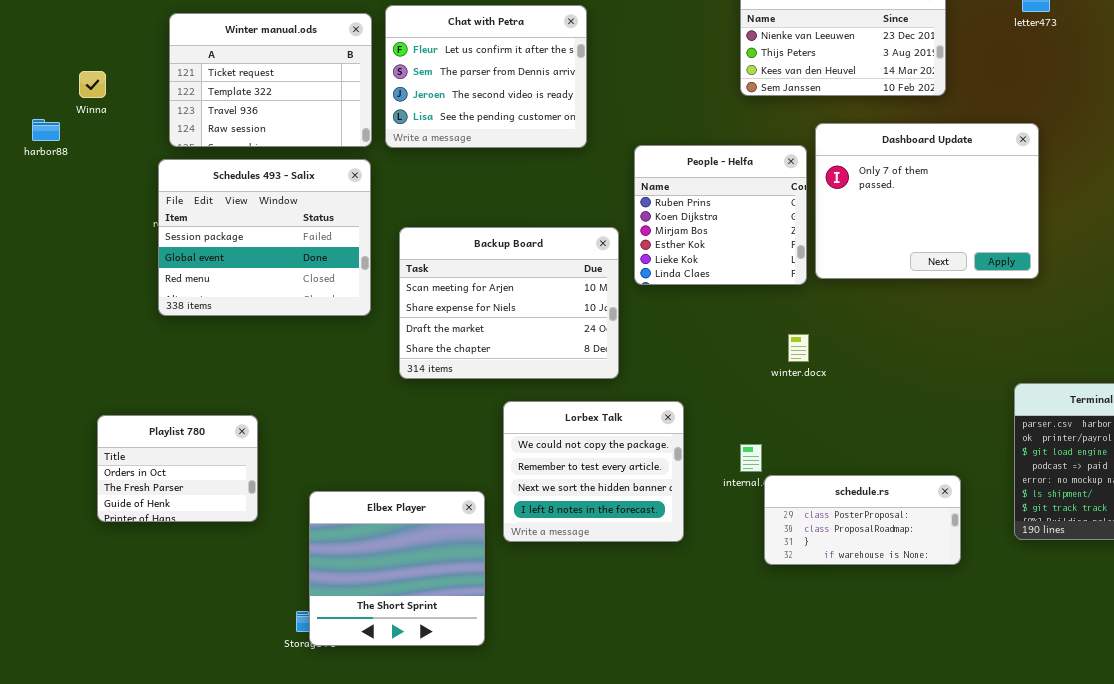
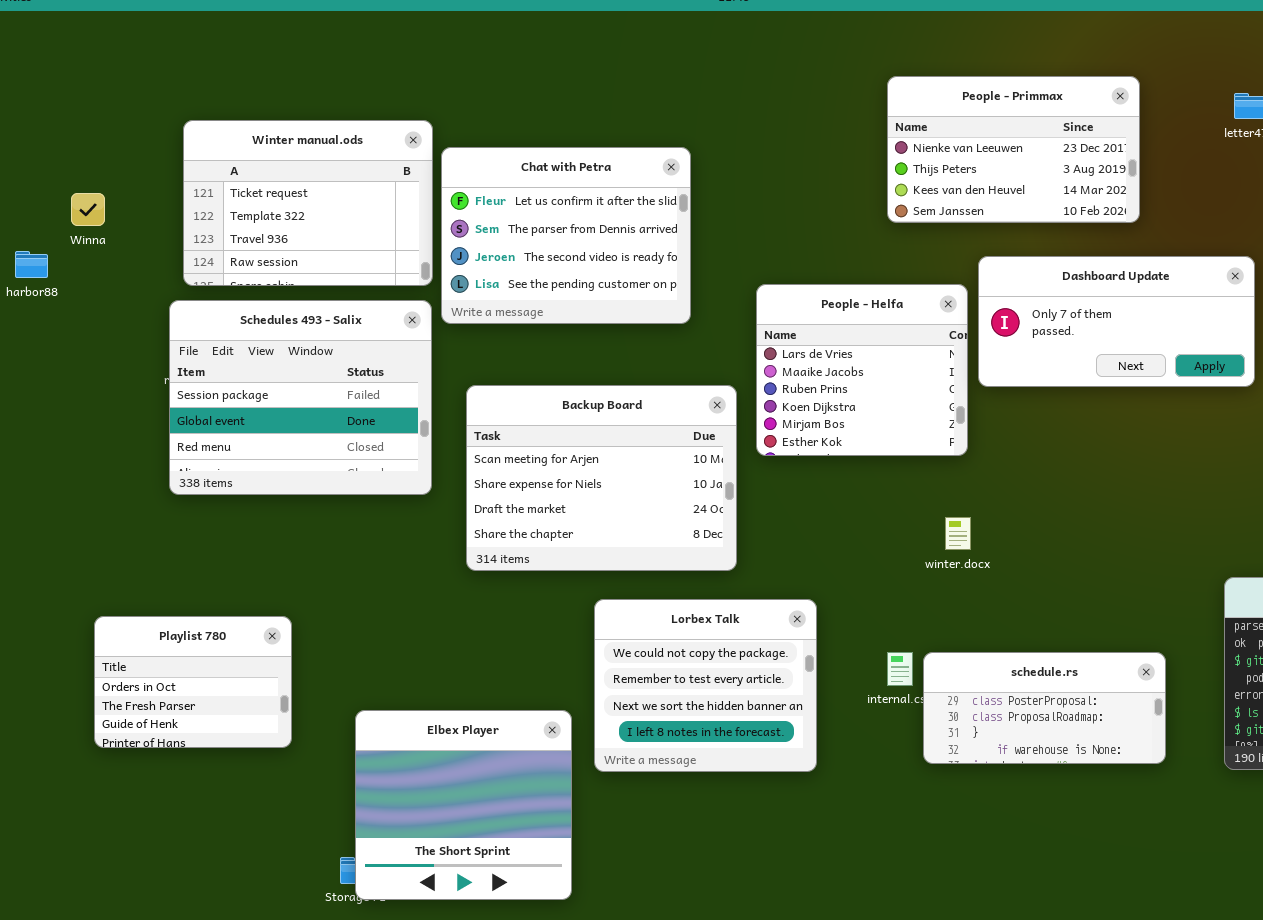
Chat with Petra: [385,5,587,148] -> [441,147,691,324], moved
Dashboard Update: [815,123,1039,279] -> [978,256,1255,387], resized
People - Helfa: [634,145,807,285] -> [756,284,968,456], scrolled up 2 rows
schedule.rs: [764,475,961,565] -> [923,652,1166,764], moved

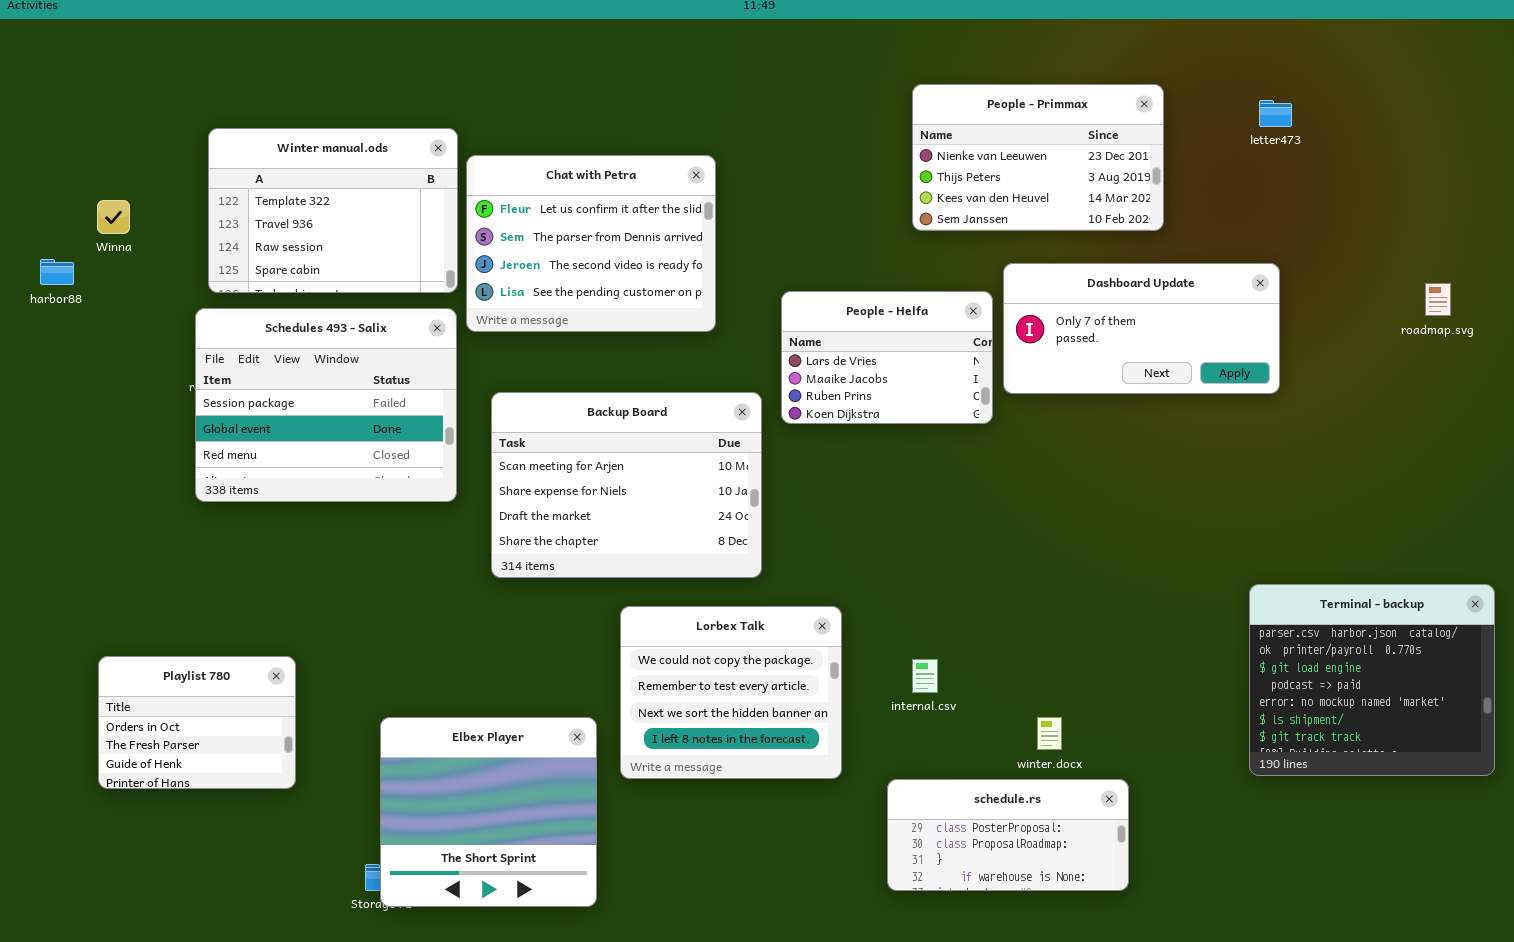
Winter manual.ods: [183,120,433,286] -> [208,128,458,293], scrolled down 1 row
People - Helfa: [756,284,968,456] -> [781,291,993,424], resized
winter.docx: [945,517,971,550] -> [1037,717,1062,750], moved
Playlist 780: [94,616,292,748] -> [98,656,296,789], moved
schedule.rs: [923,652,1166,764] -> [887,779,1129,891], moved

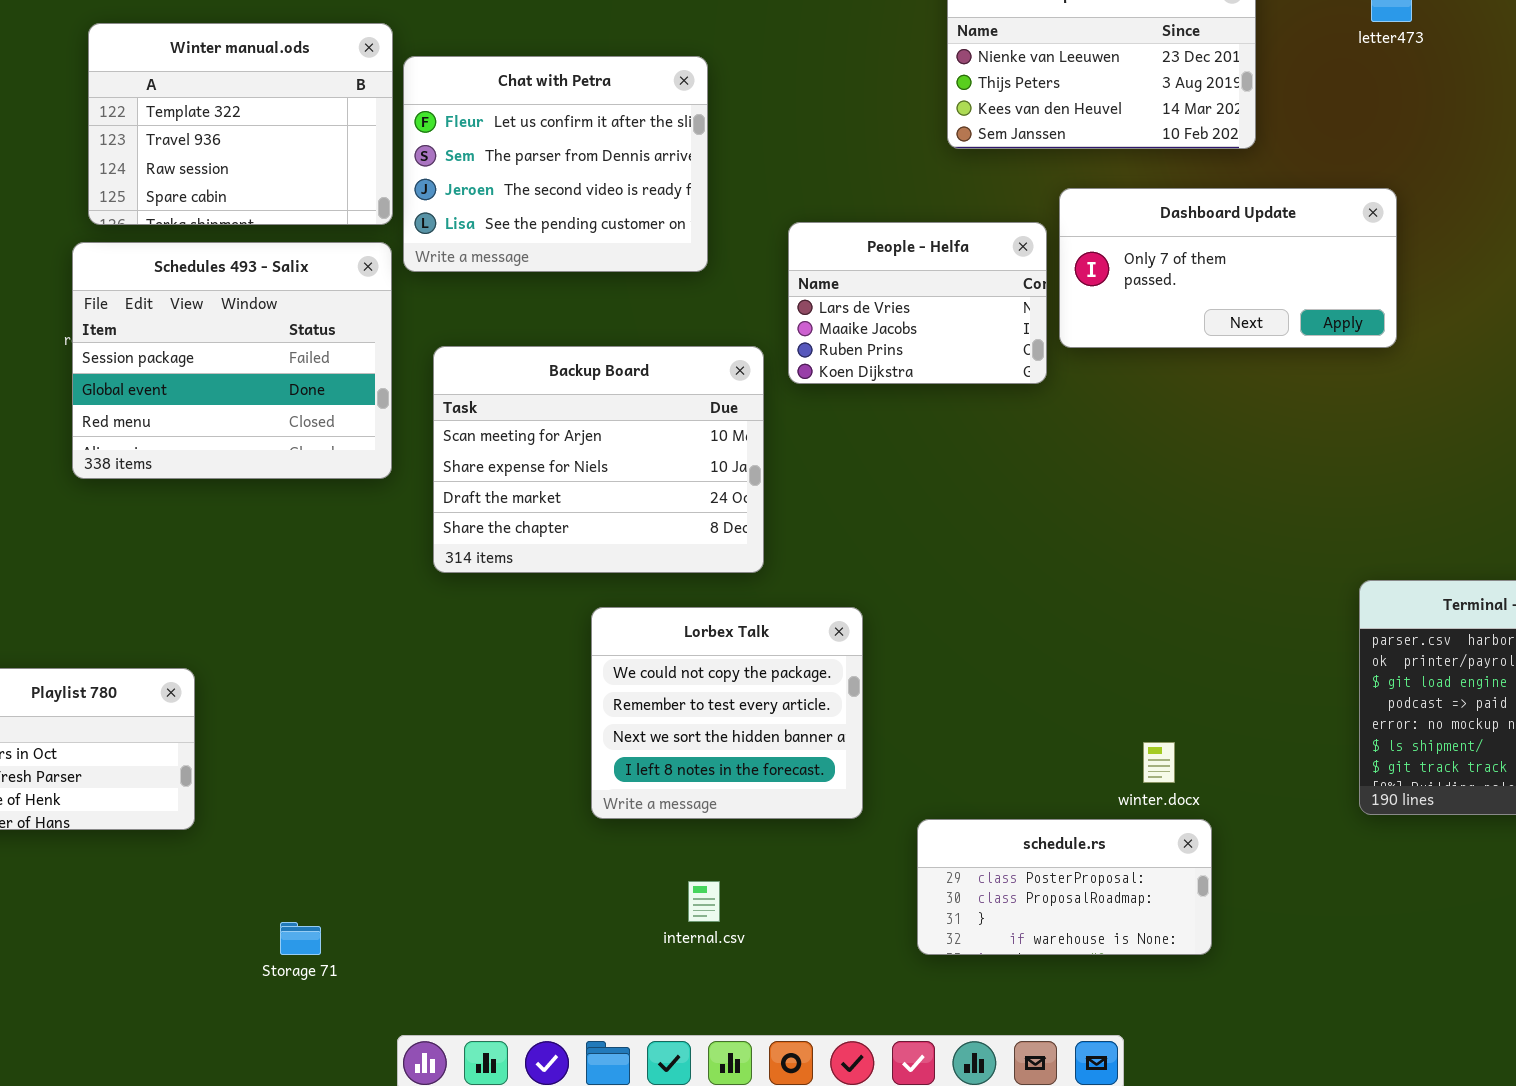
internal.csv: [912,659,938,693] -> [688,881,720,922], moved
Elbex Player: [380,717,597,907] -> none, closed
winter.docx: [1037,717,1062,750] -> [1143,742,1175,783], moved

